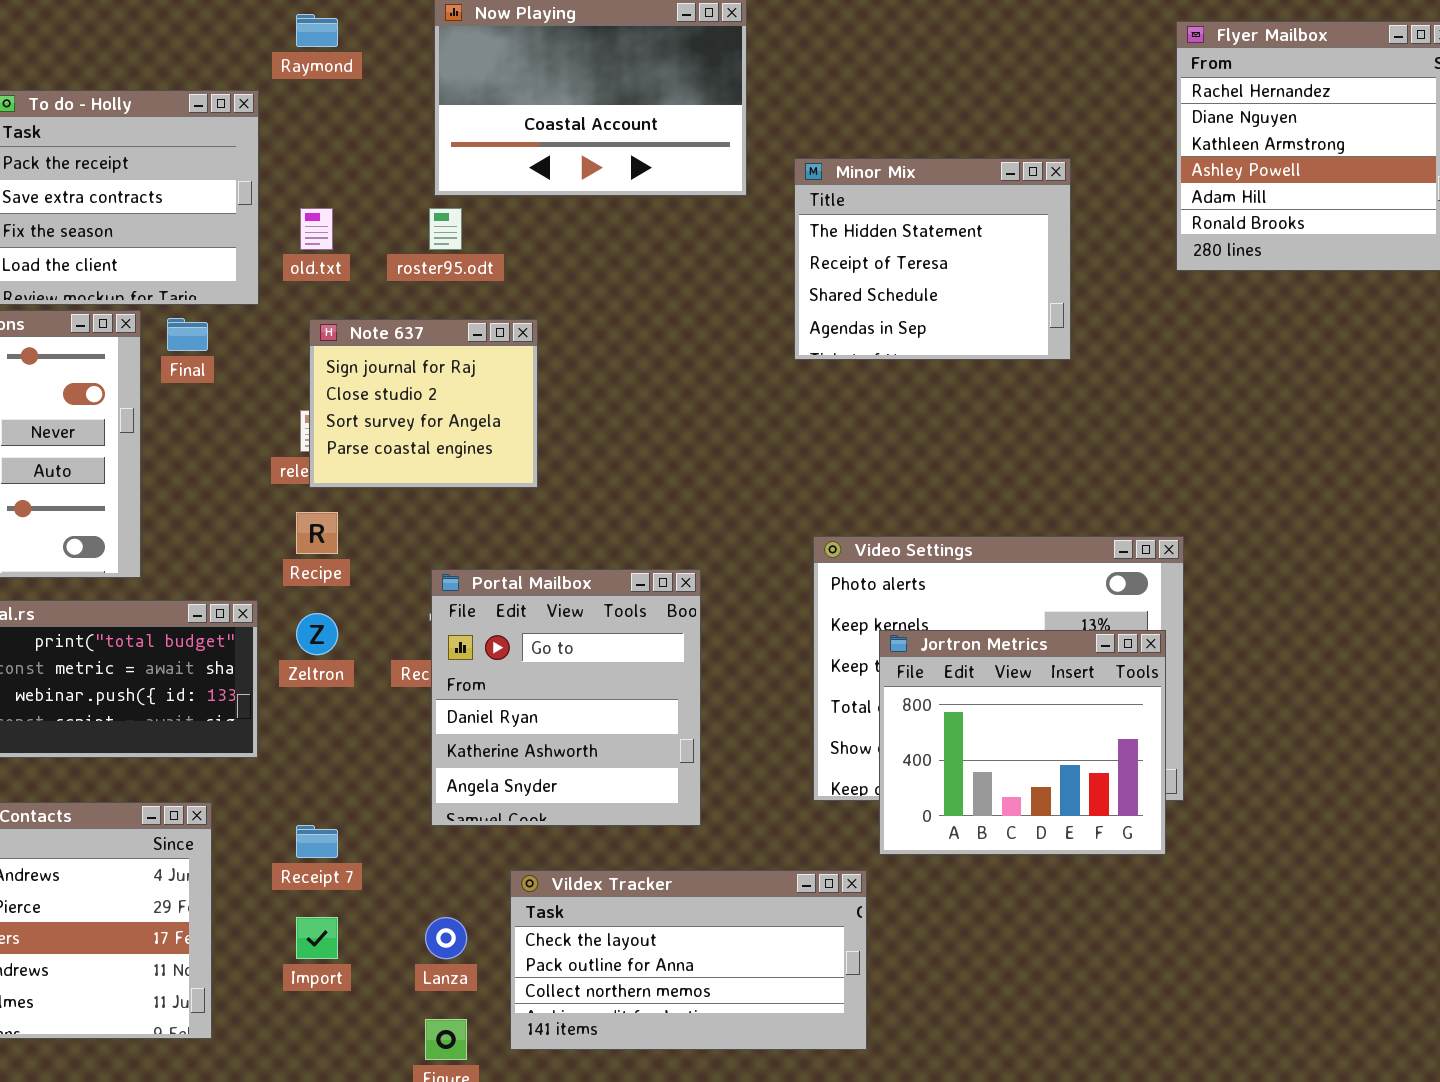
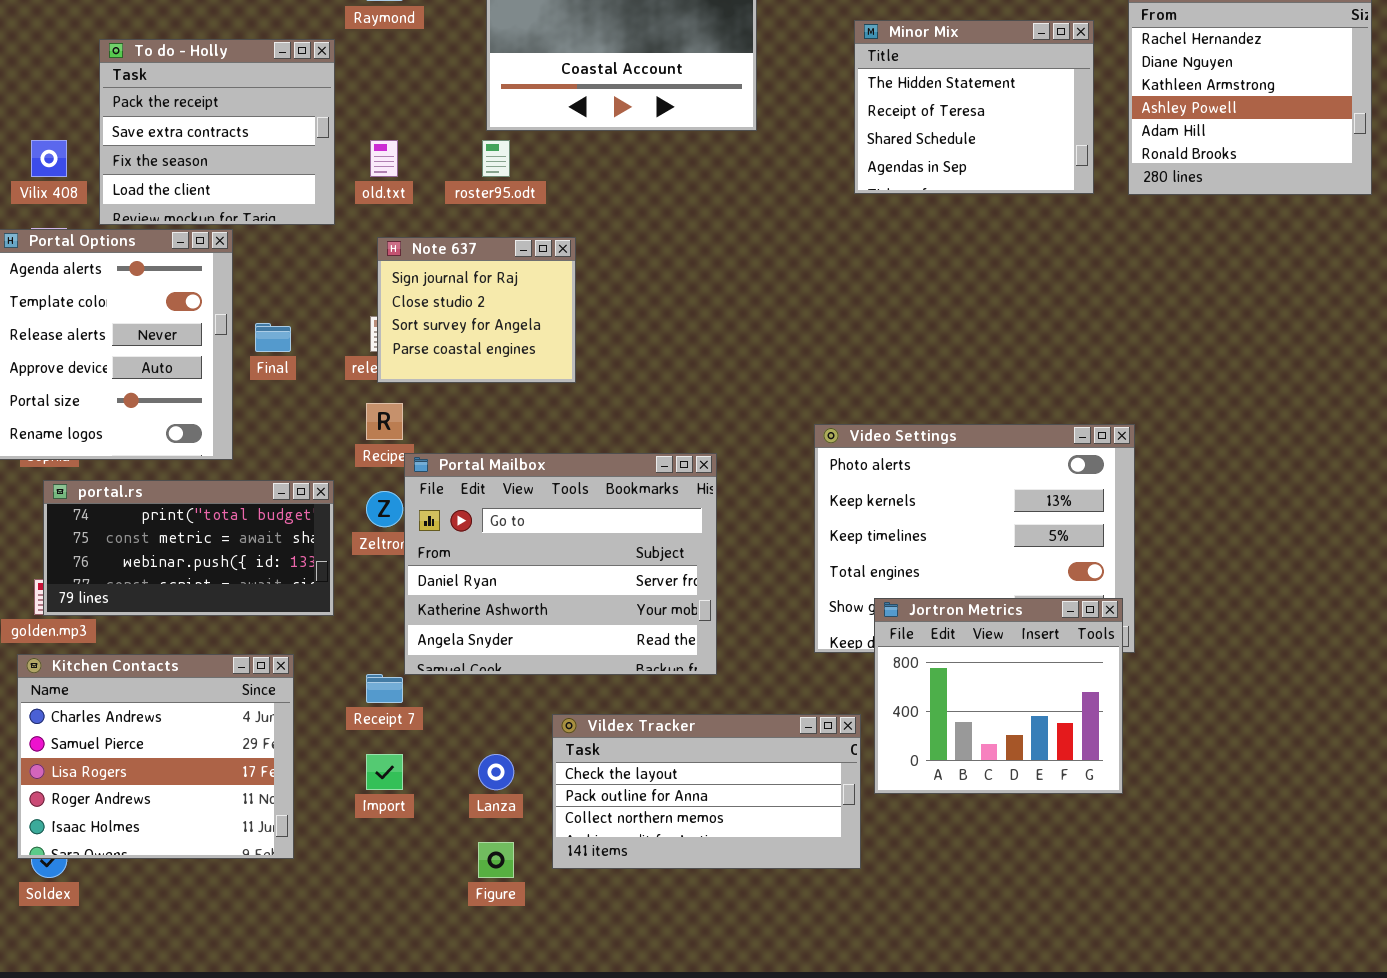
Minor Mix: [794,158,1071,360] -> [854,20,1094,194], moved
Final: [167,318,208,351] -> [255,323,291,352], moved
Portal Mailbox: [431,569,701,826] -> [404,453,717,675], resized
Jortron Metrics: [879,630,1166,855] -> [874,598,1123,794], moved

